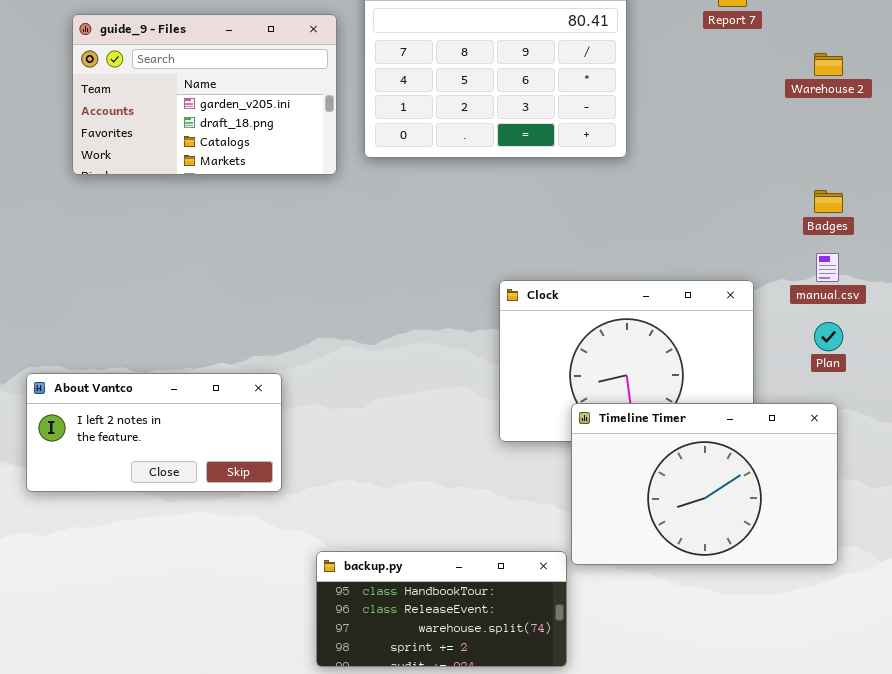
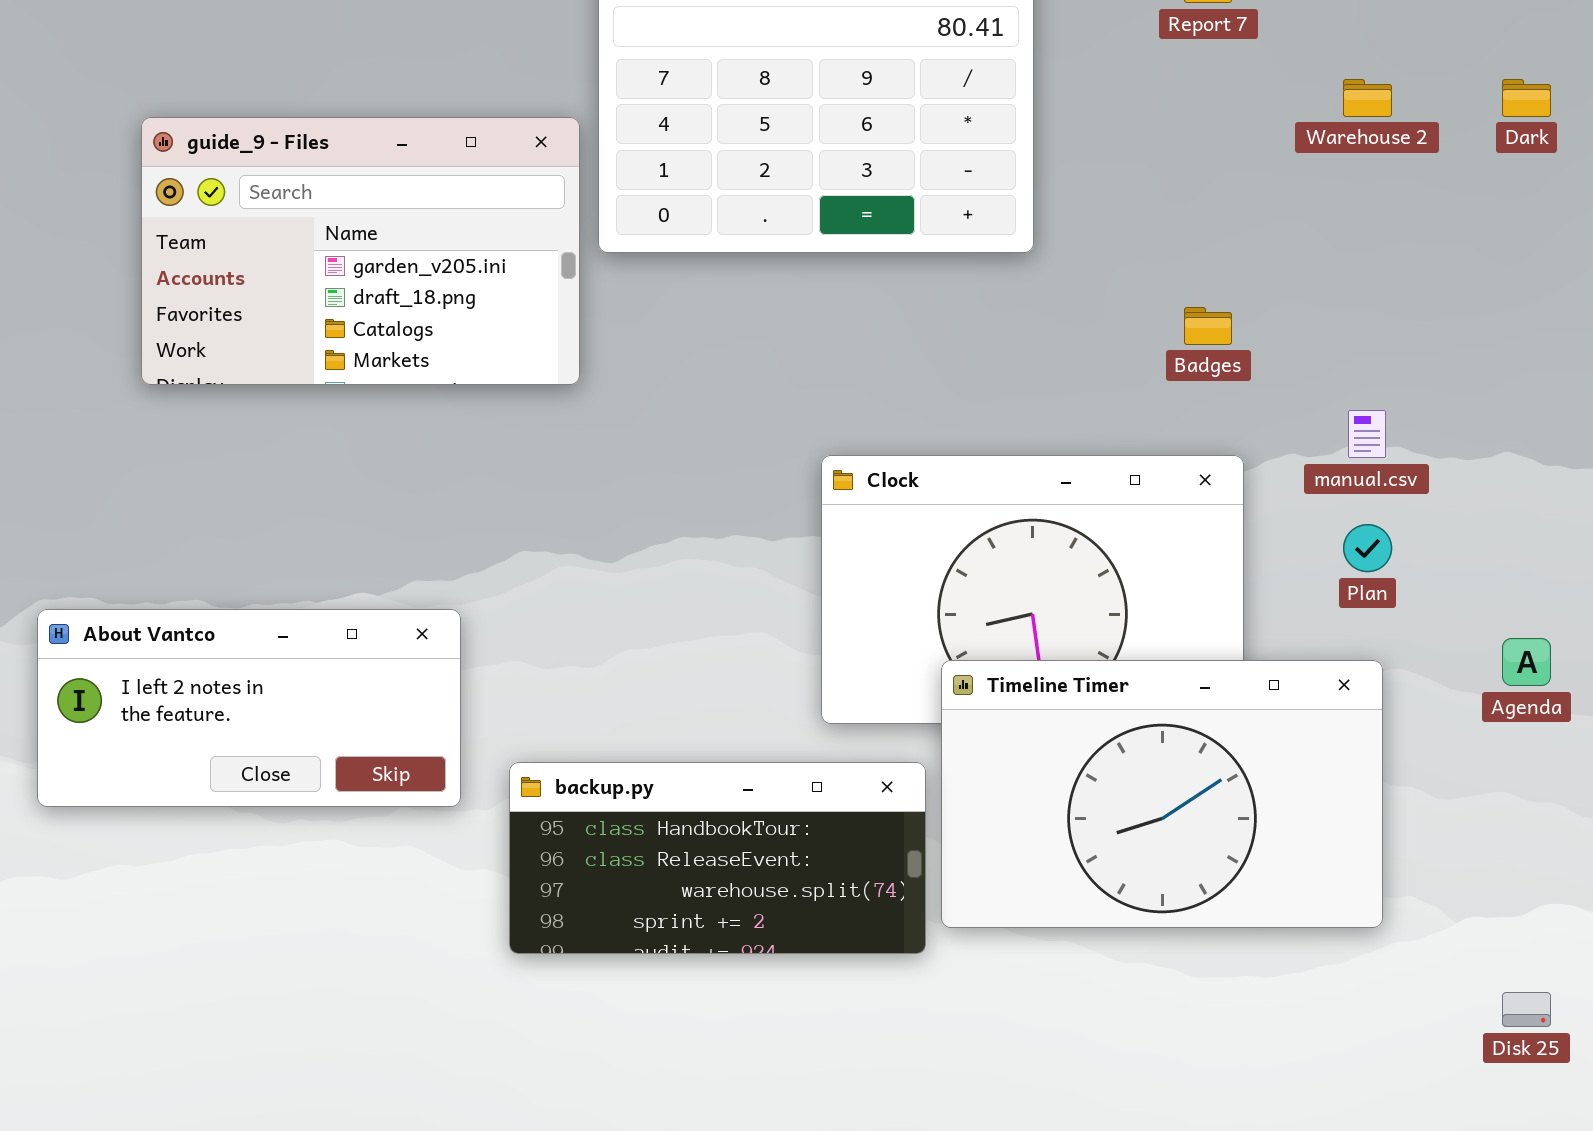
guide_9 - Files: [72,14,337,175] -> [141,117,580,385], moved
Badges: [814,190,843,213] -> [1184,307,1232,345], moved
backup.py: [316,551,567,667] -> [509,762,926,954], moved

